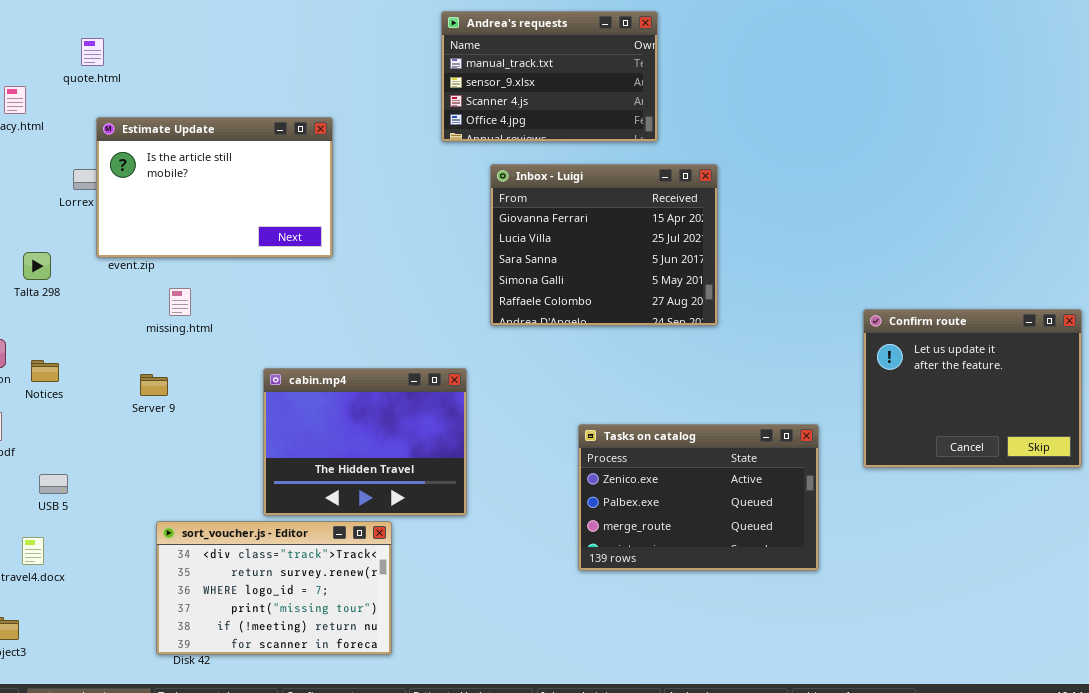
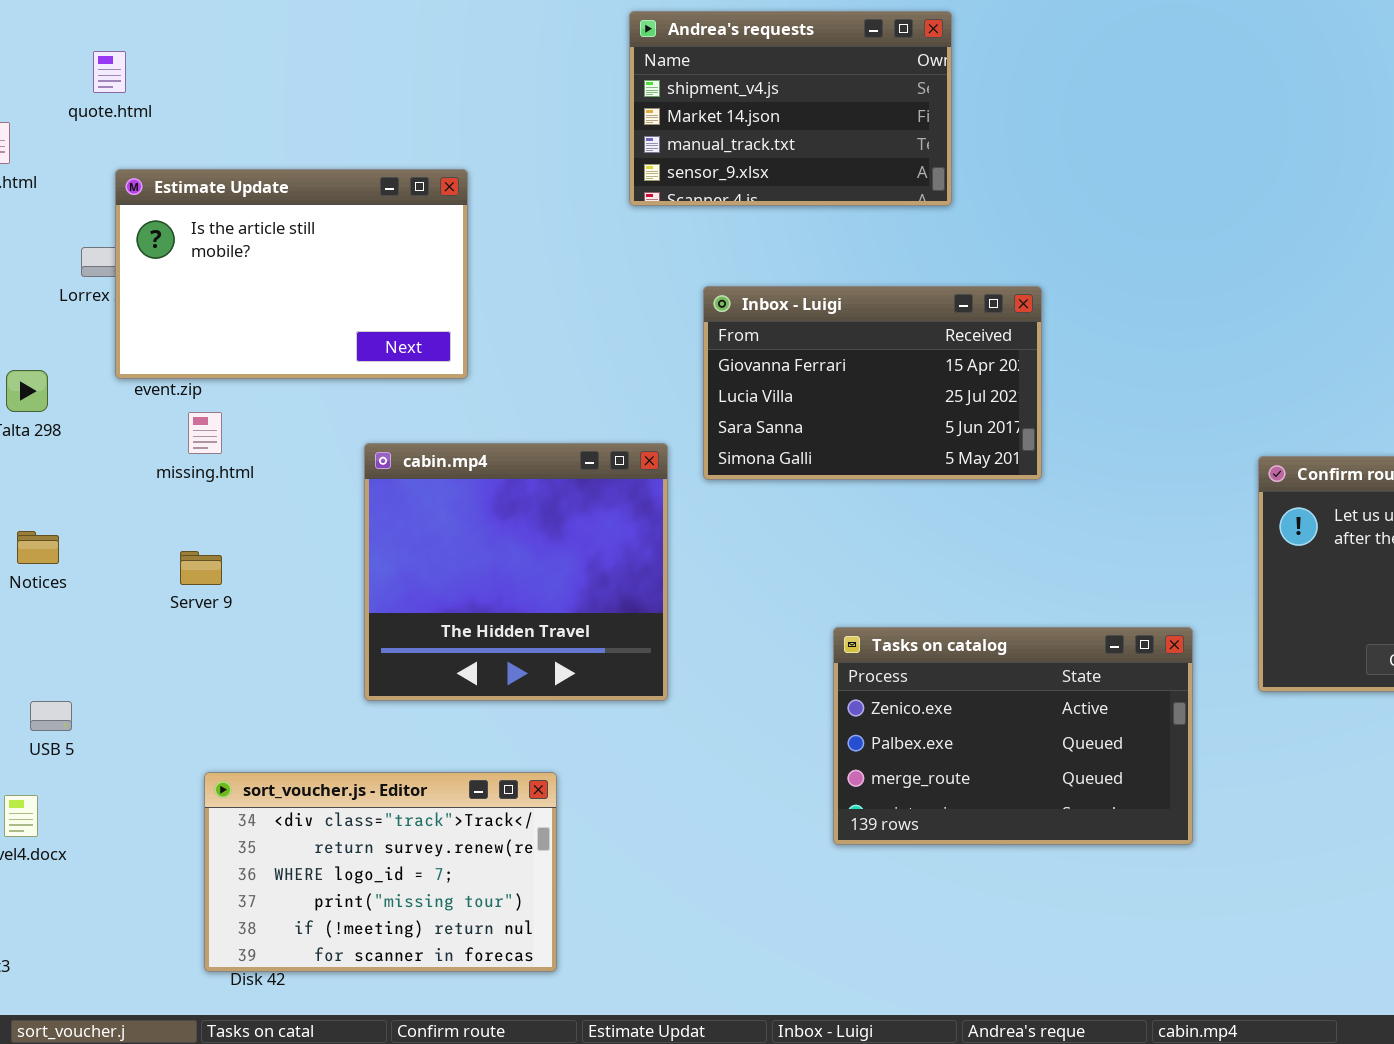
Andrea's requests: [441,11,658,142] -> [629,11,952,206], scrolled up 2 rows
Inbox - Luigi: [490,164,718,326] -> [703,286,1042,480], resized
missing.html: [169,288,191,316] -> [188,412,222,454], moved
cabin.mp4: [263,368,467,516] -> [364,443,668,701], moved, resized

